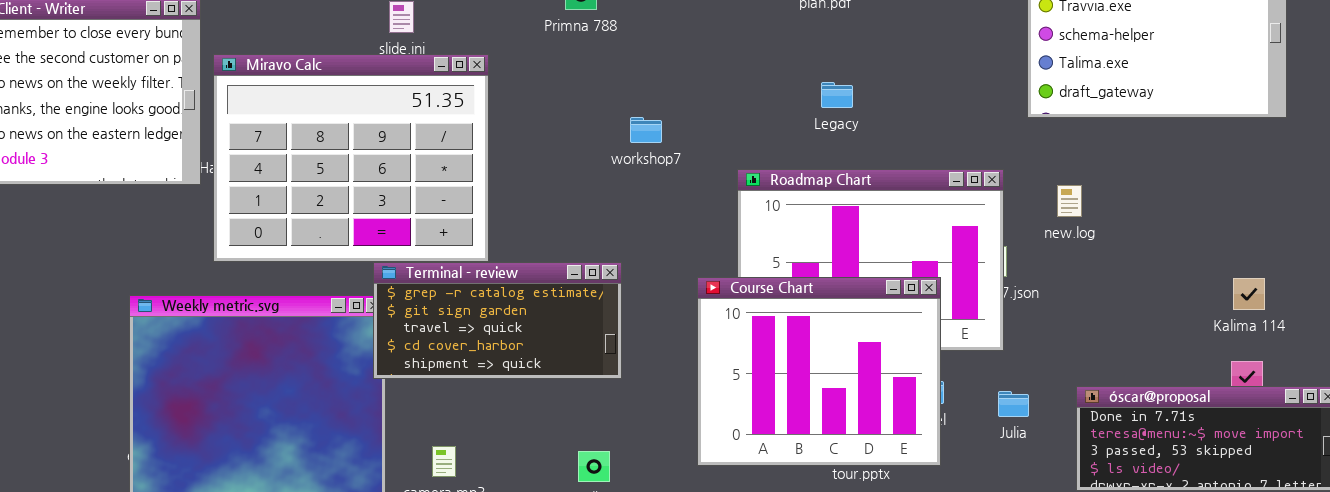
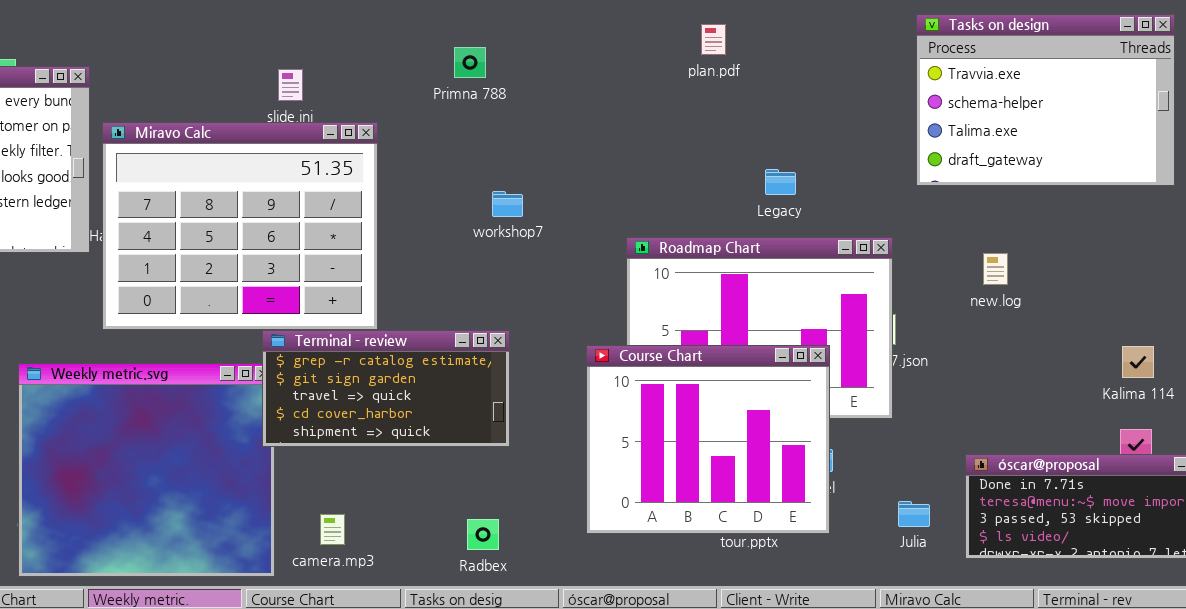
Legacy: [821,82,853,108] -> [765,169,796,195], moved
workshop7: [630,117,662,143] -> [492,191,523,217], moved
new.log: [1057,185,1082,217] -> [983,253,1008,285], moved
Julia: [998,391,1029,417] -> [898,501,930,527], moved

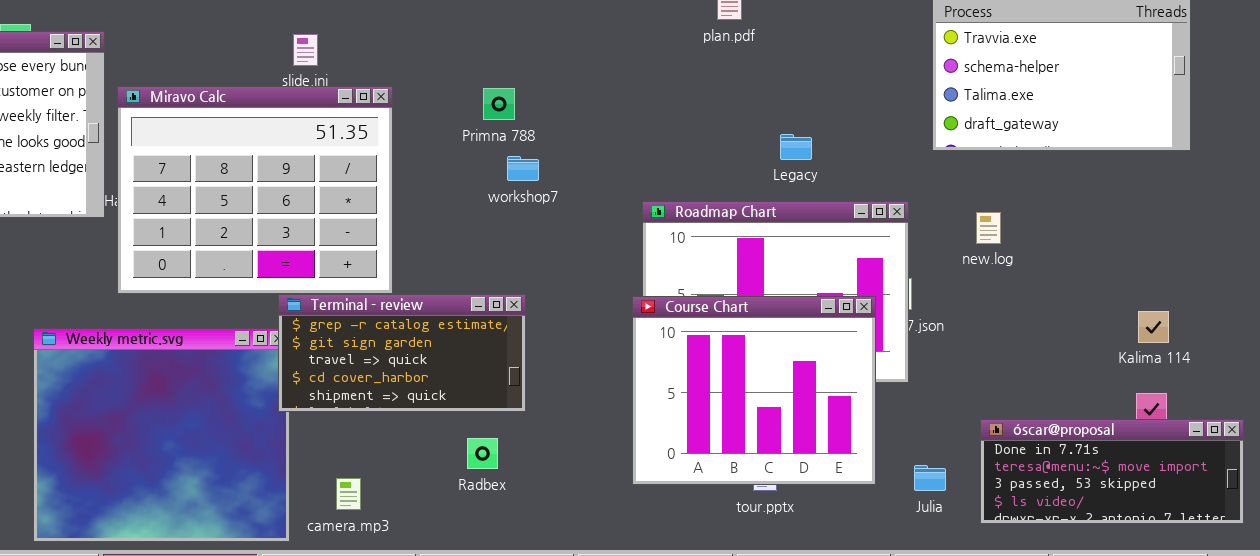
Primna 788: [454,47,486,78] -> [483,88,515,120], moved
new.log: [983,253,1008,285] -> [976,212,1001,244], moved
Course Chart: [586,345,830,534] -> [632,296,876,485], moved
Radbex: [467,519,499,550] -> [467,438,498,469], moved

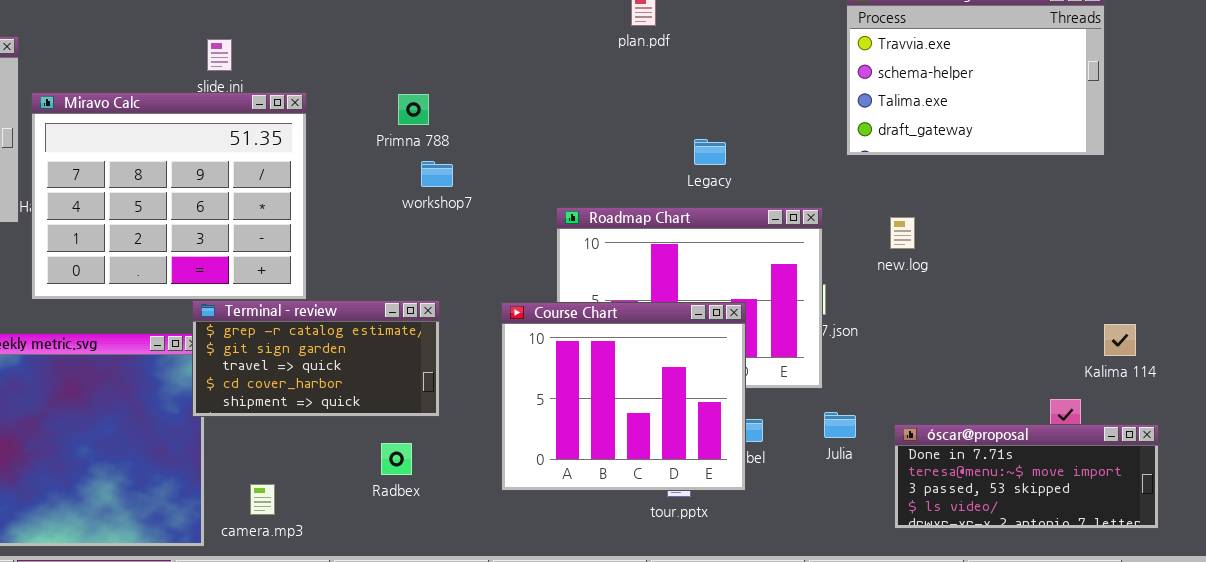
Course Chart: [632,296,876,485] -> [501,302,746,491], moved
Kalima 114: [1138,311,1169,343] -> [1104,324,1136,356], moved
Julia: [914,465,946,491] -> [824,412,856,438], moved

